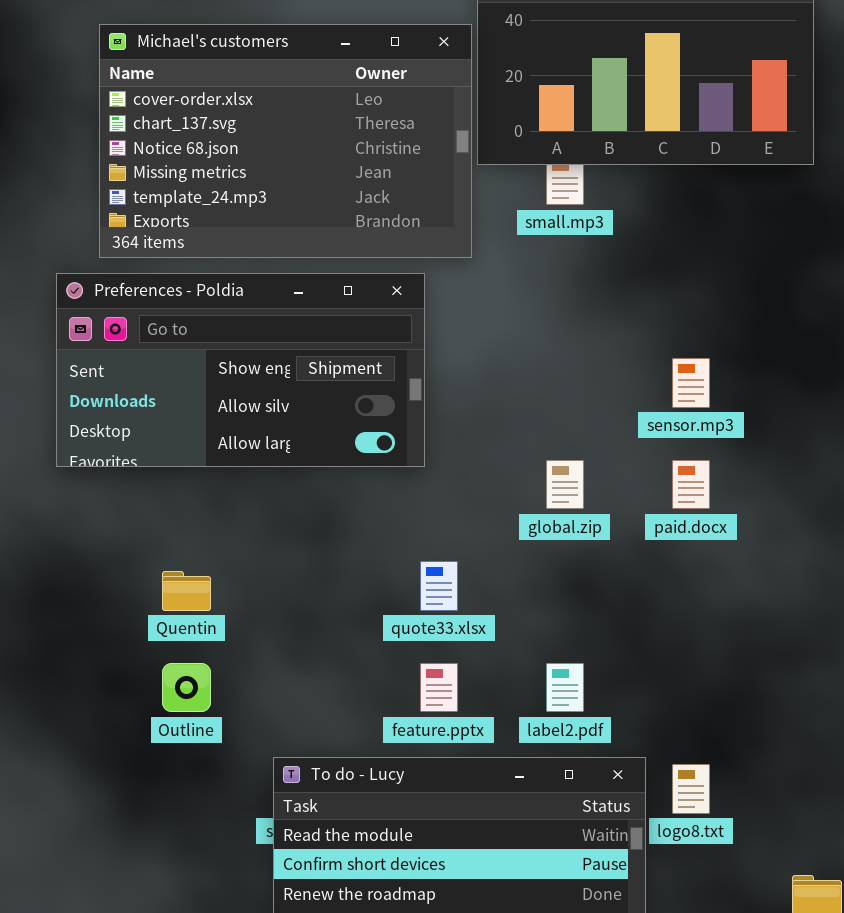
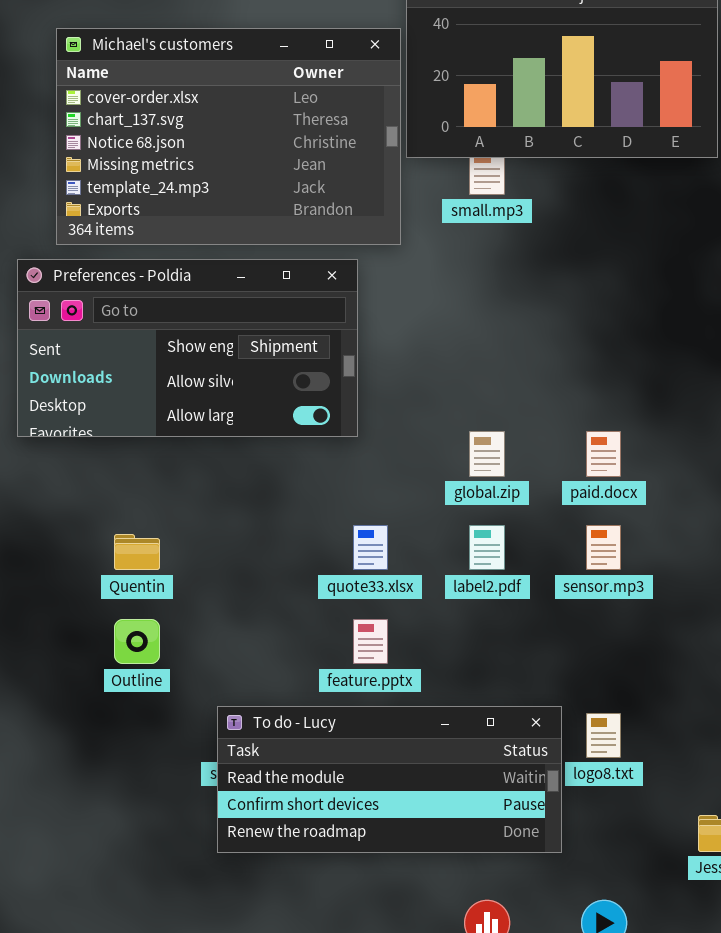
sensor.mp3: [672,358,710,408] -> [586,525,621,570], moved
label2.pdf: [546,663,584,712] -> [469,525,505,570], moved

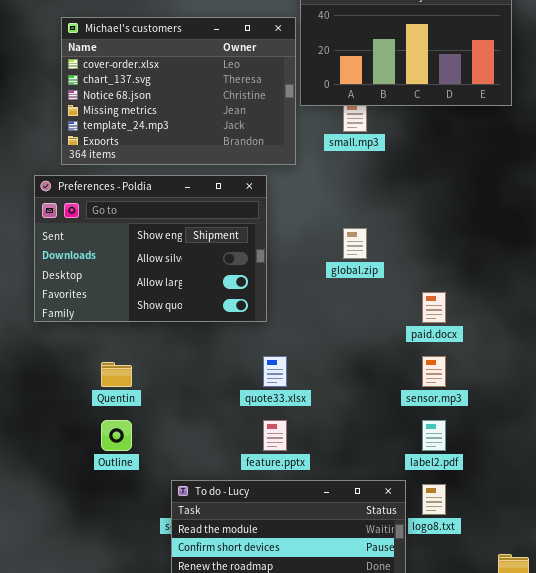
Preferences - Poldia: [17,259,358,437] -> [34,175,267,322], resized
global.zip: [469,431,505,477] -> [343,228,367,259], moved
label2.pdf: [469,525,505,570] -> [422,420,446,451], moved

